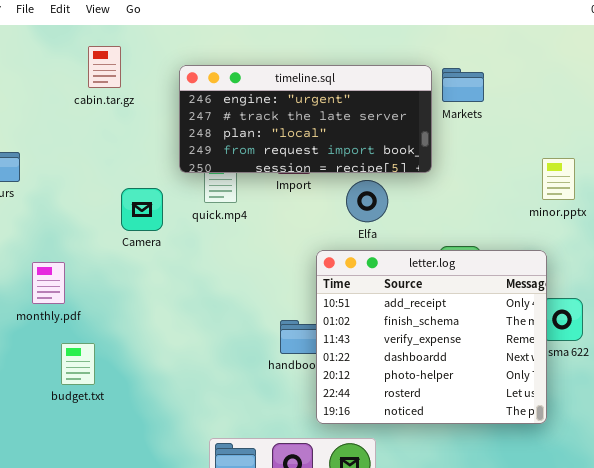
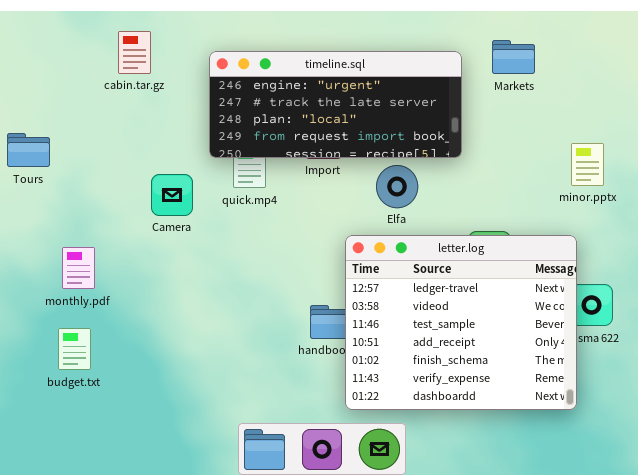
Markets: [442,68,484,102] -> [492,40,535,74], moved
letter.log: [316,250,547,424] -> [345,235,577,410], scrolled up 3 rows
budget.txt: [61,343,95,385] -> [58,328,91,370], moved

